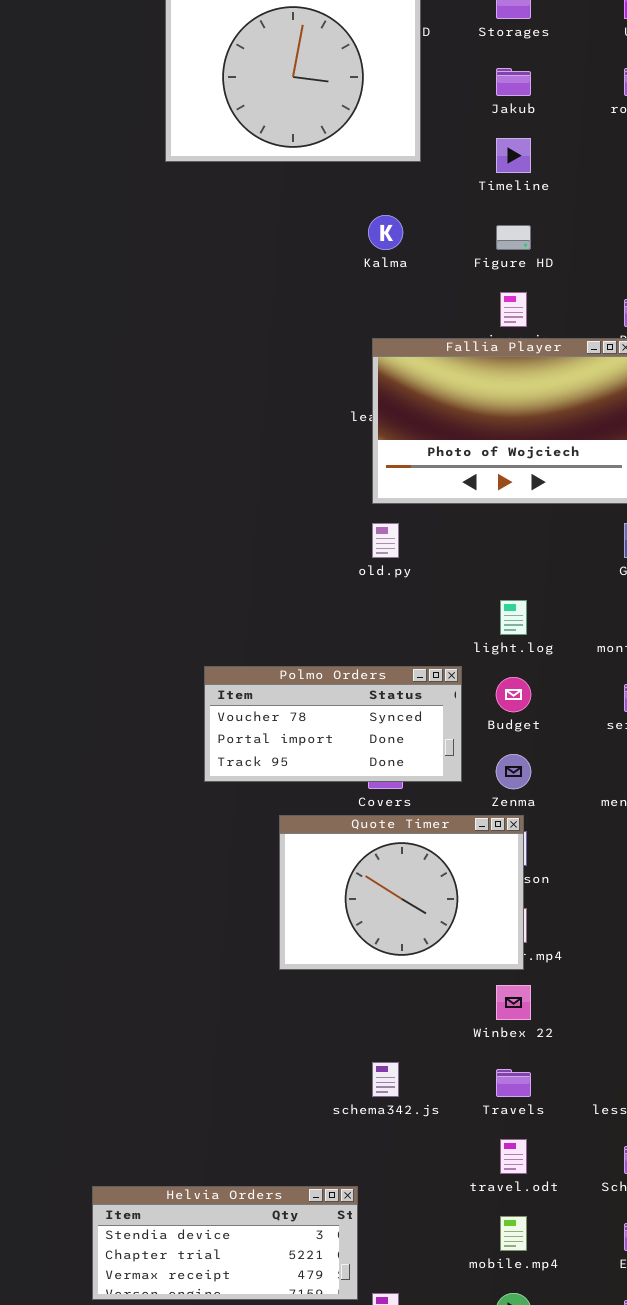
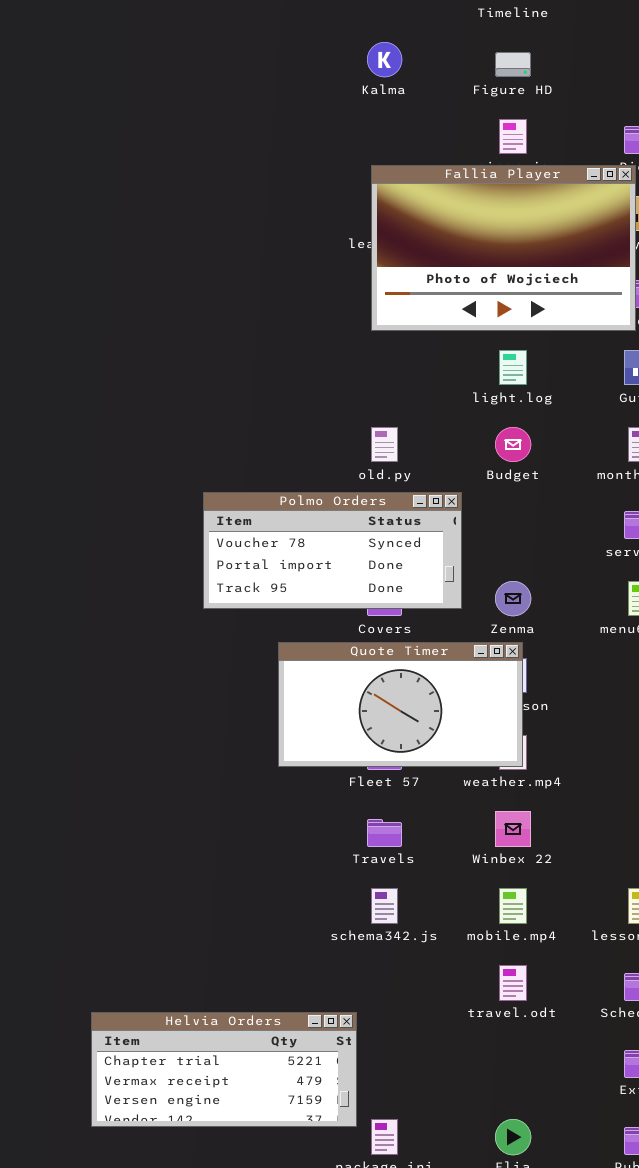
old.py: [372,523,399,558] -> [371,427,398,462], moved
light.log: [500,600,527,635] -> [499,350,527,385], moved
Budget: [496,677,531,712] -> [495,427,531,462], moved
Quote Timer: [279,815,524,970] -> [278,642,523,767], resized
Travels: [496,1069,531,1097] -> [367,819,402,847], moved
Helvia Orders: [92,1186,358,1300] -> [91,1012,357,1127], scrolled down 1 row
mobile.mp4: [500,1216,527,1251] -> [499,888,527,924], moved

